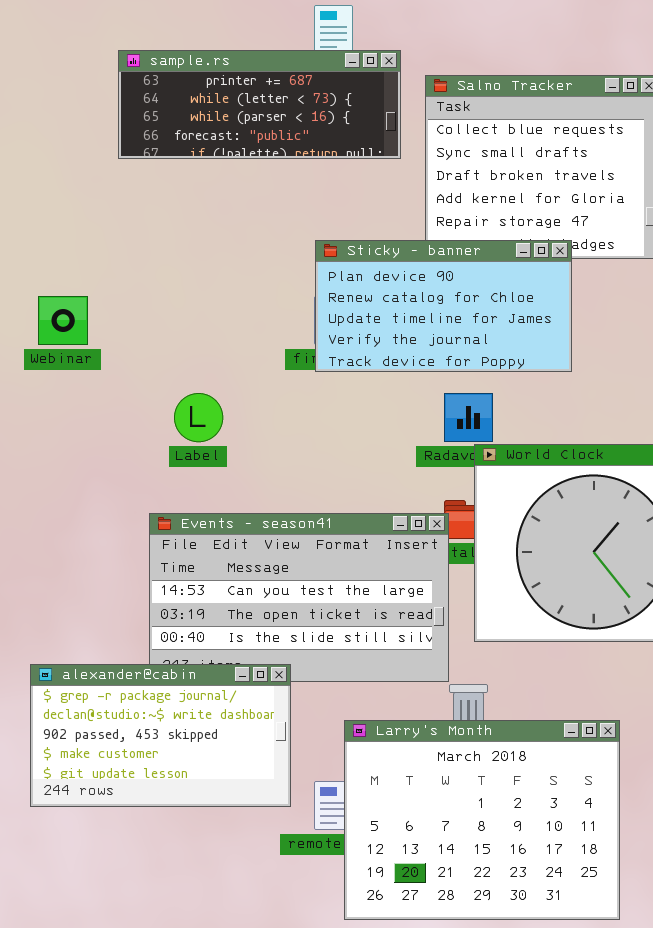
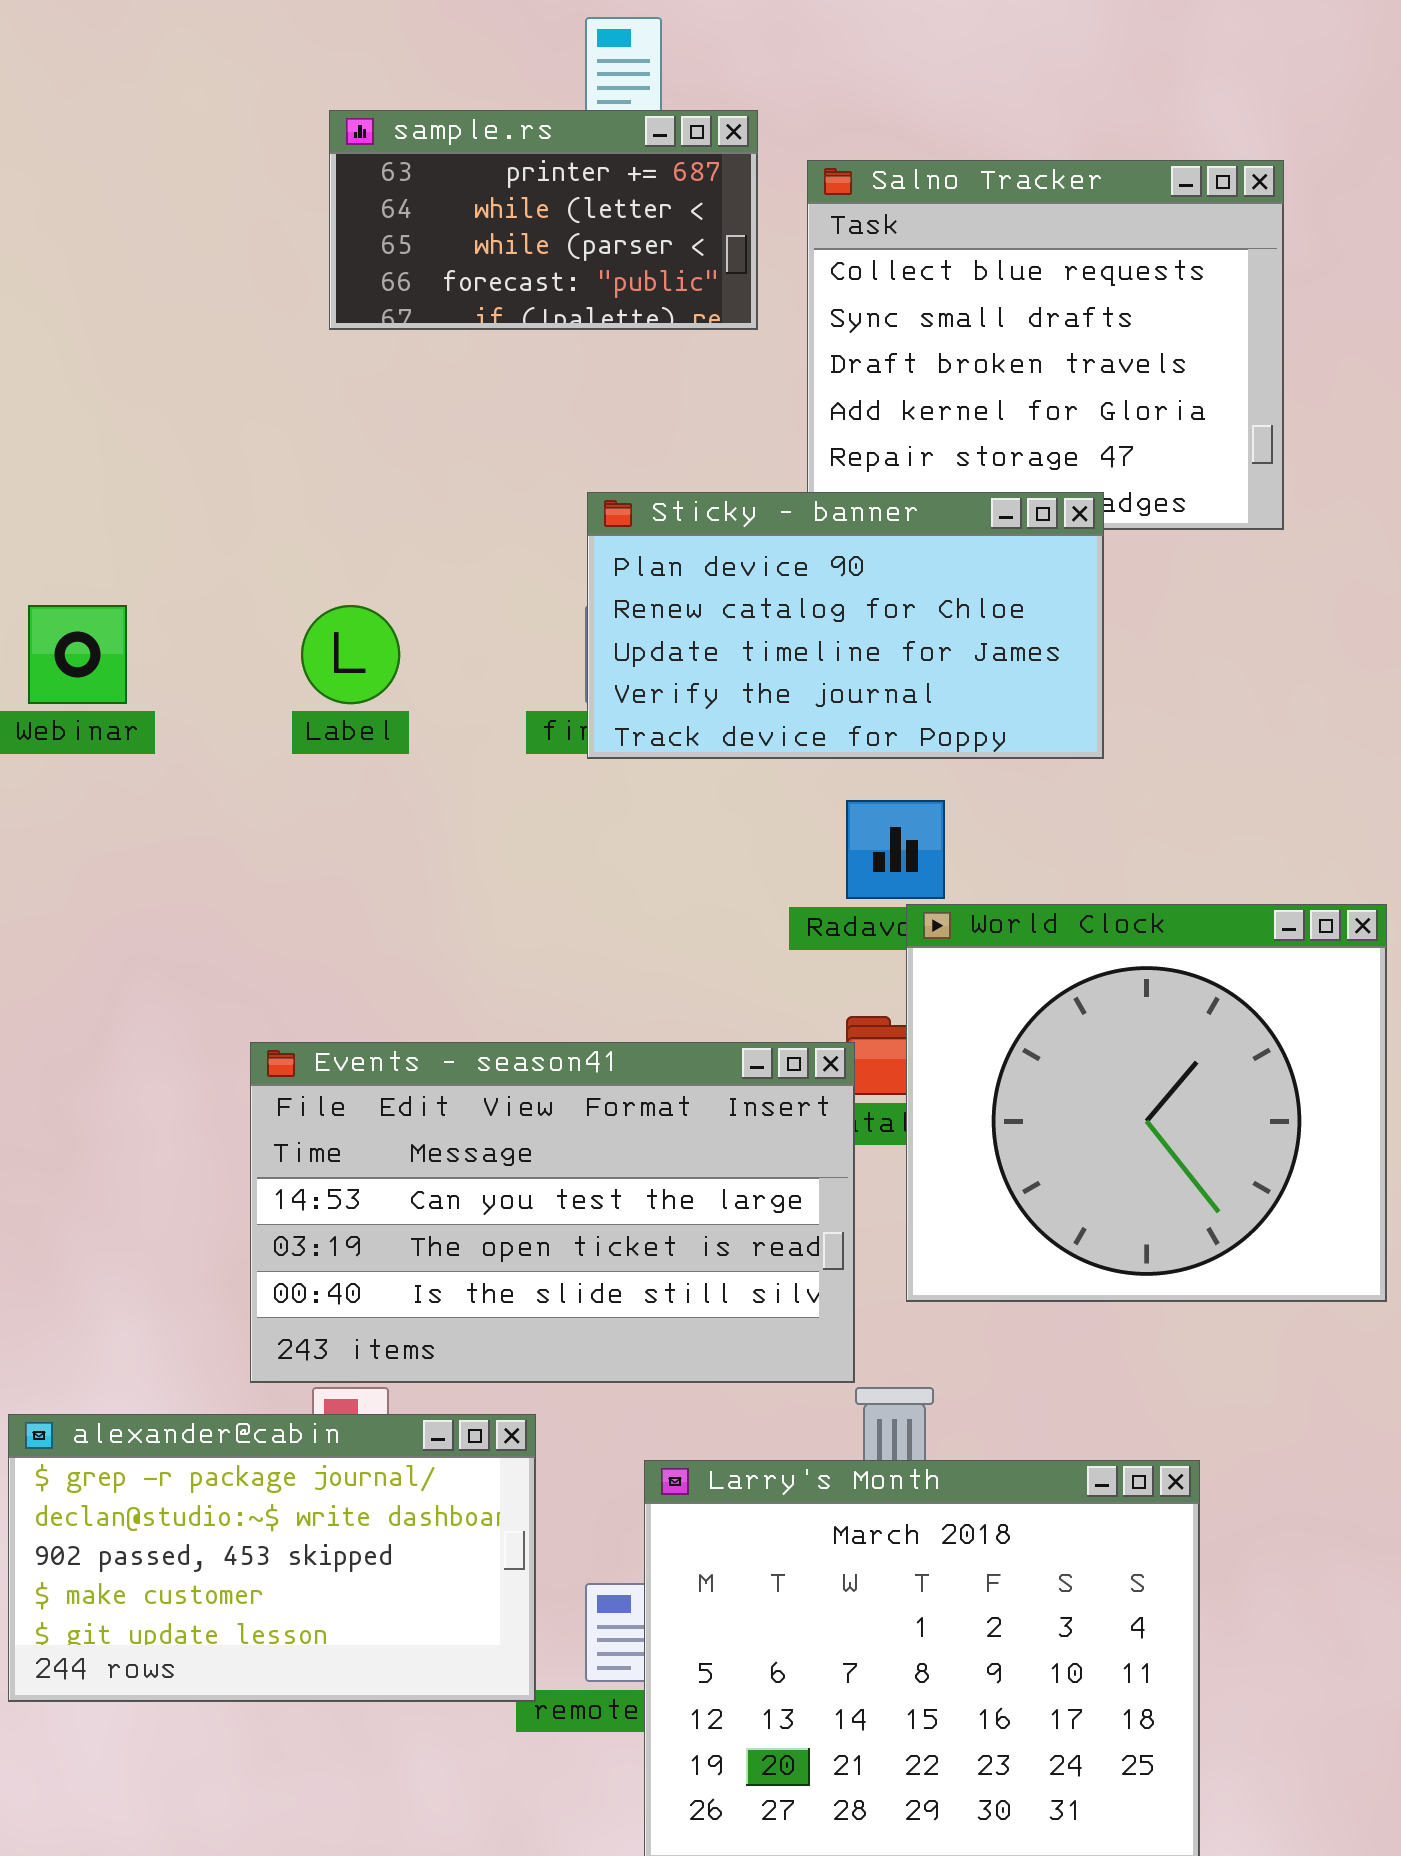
sample.rs: [118,50,401,159] -> [329,110,758,330], resized
Label: [174,393,223,442] -> [301,605,400,704], moved
alexander@cabin: [30,664,291,807] -> [8,1414,536,1702], moved

